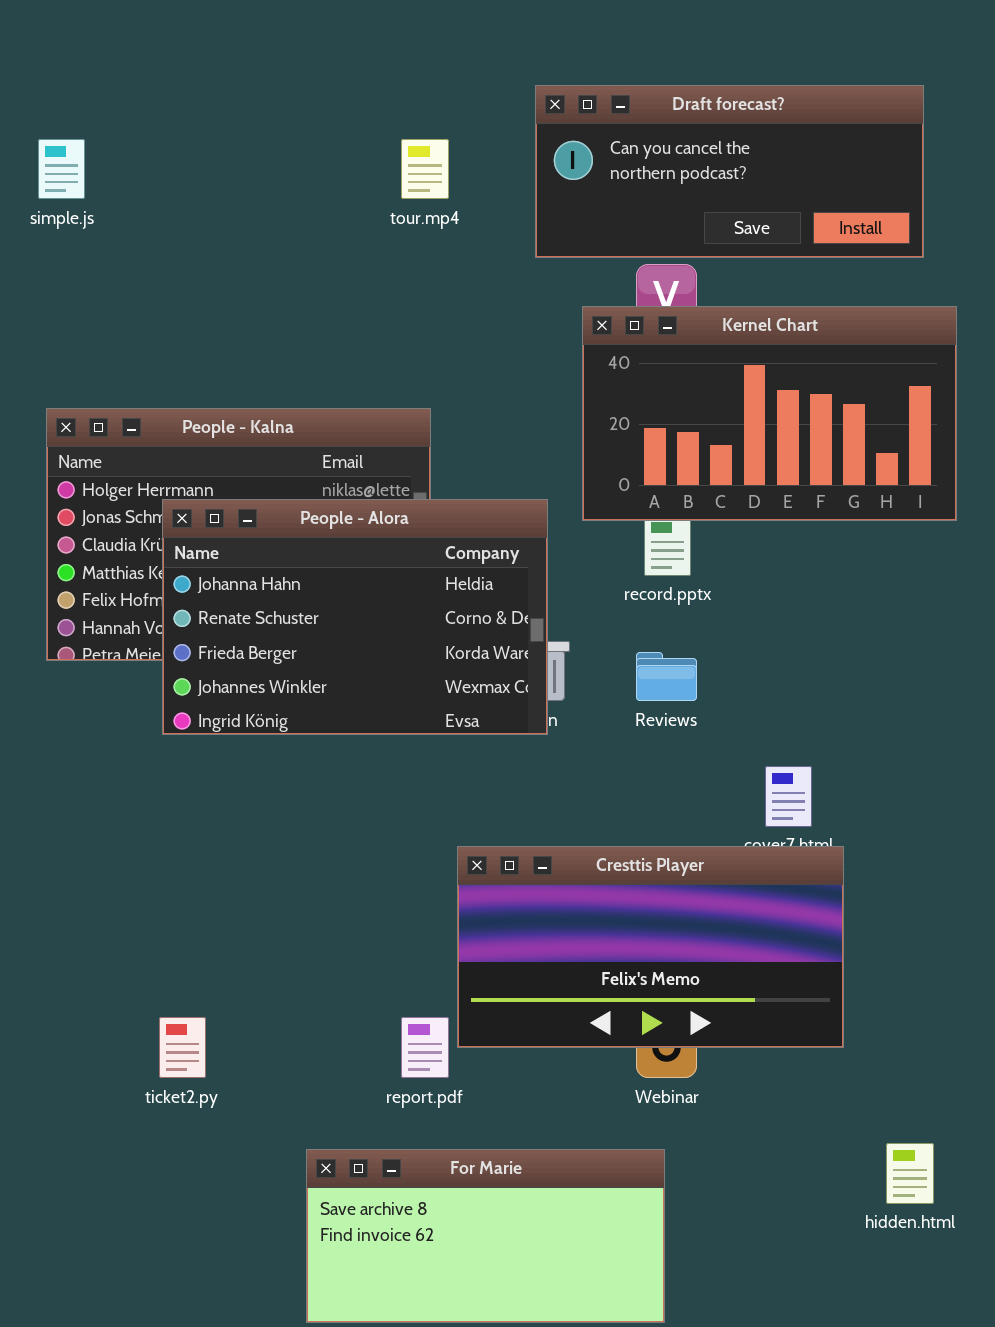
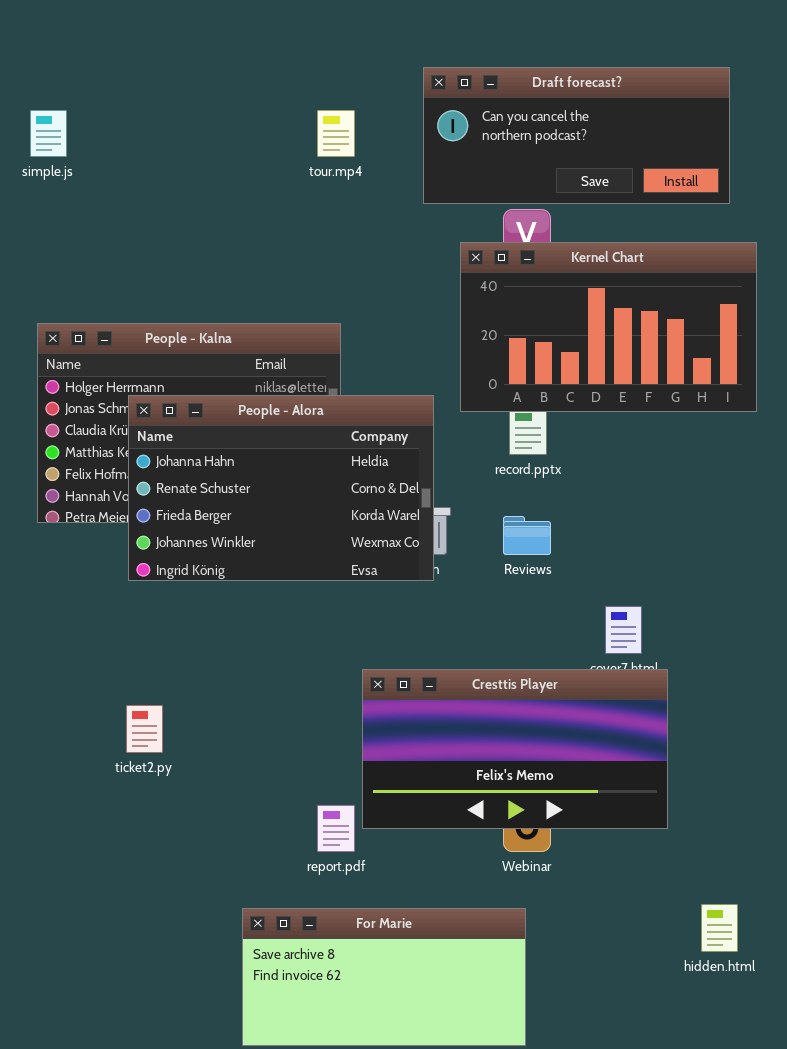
ticket2.py: [159,1017,206,1078] -> [126,705,163,753], moved

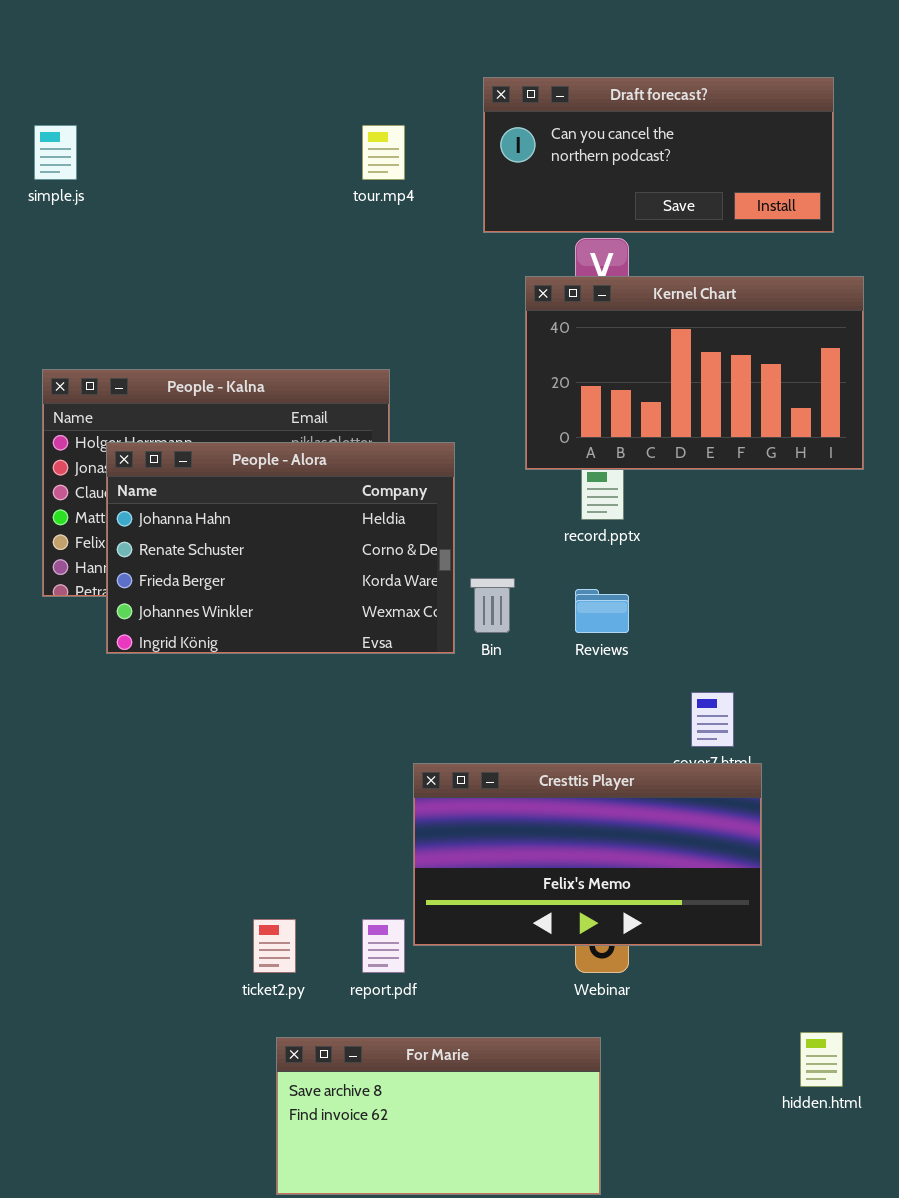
People - Alora: [128,395,434,581] -> [106,442,455,654], moved
ticket2.py: [126,705,163,753] -> [253,919,296,973], moved

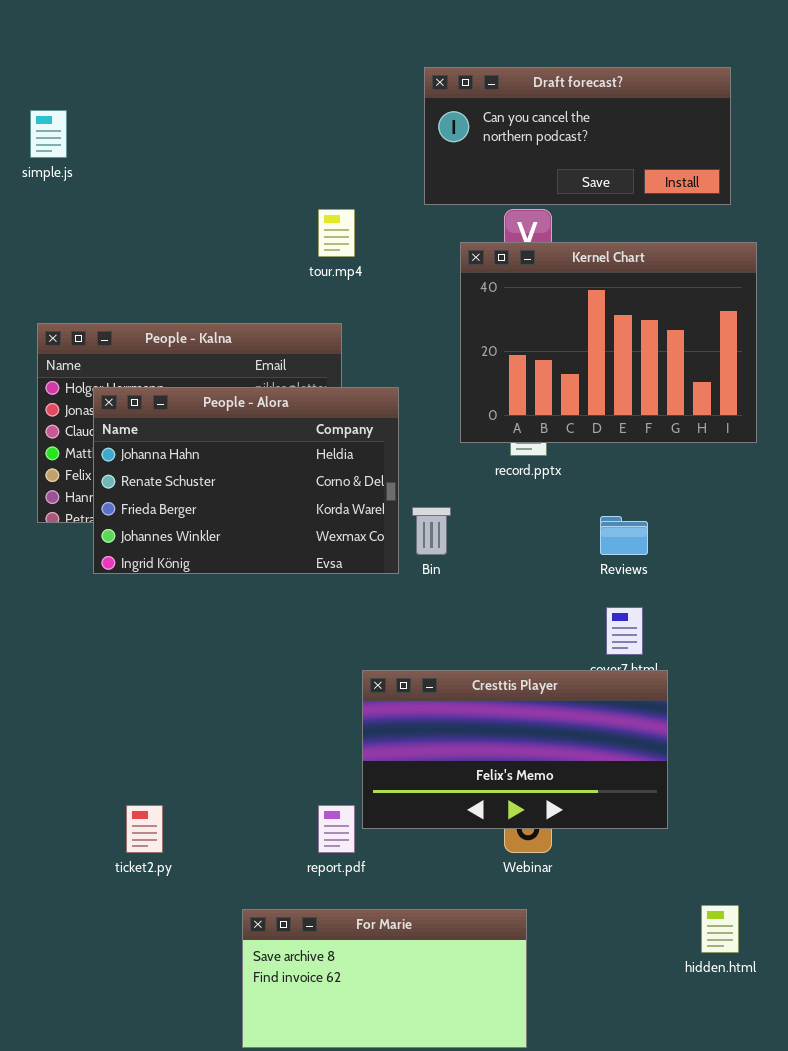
tour.mp4: [362,125,405,180] -> [318,209,355,257], moved
Kernel Chart: [525,276,864,470] -> [460,242,757,443], resized
Reviews: [575,589,629,633] -> [600,516,648,555], moved
ticket2.py: [253,919,296,973] -> [126,805,163,853], moved

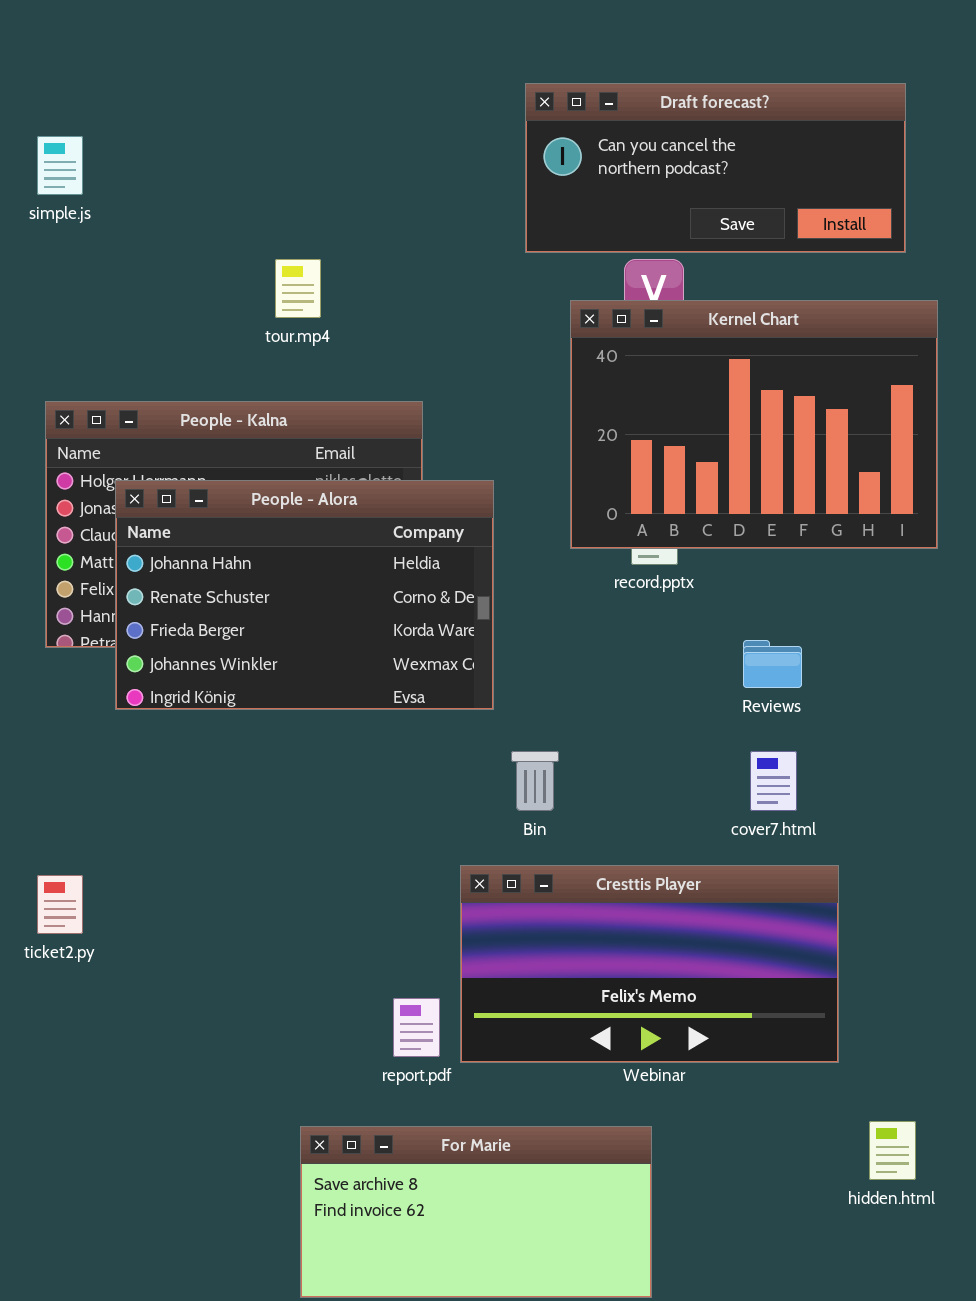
tour.mp4: [318,209,355,257] -> [275,259,321,318], moved
Bin: [412,507,451,555] -> [511,751,559,811], moved
Cresttis Player: [362,670,668,829] -> [460,865,839,1063], moved
ticket2.py: [126,805,163,853] -> [37,875,83,934], moved

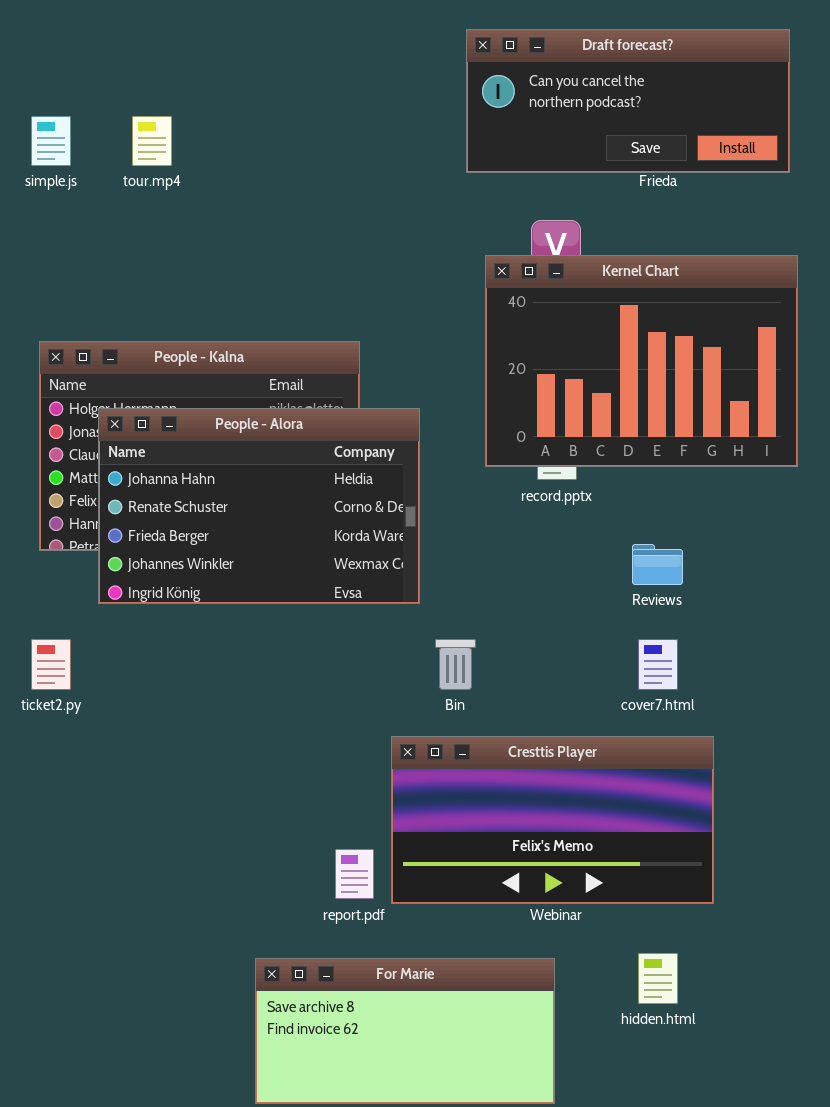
Draft forecast?: [525,83,906,253] -> [466,29,790,173], moved
tour.mp4: [275,259,321,318] -> [132,116,172,166], moved
ticket2.py: [37,875,83,934] -> [31,639,71,690], moved
hidden.html: [869,1121,916,1180] -> [638,953,678,1004], moved

